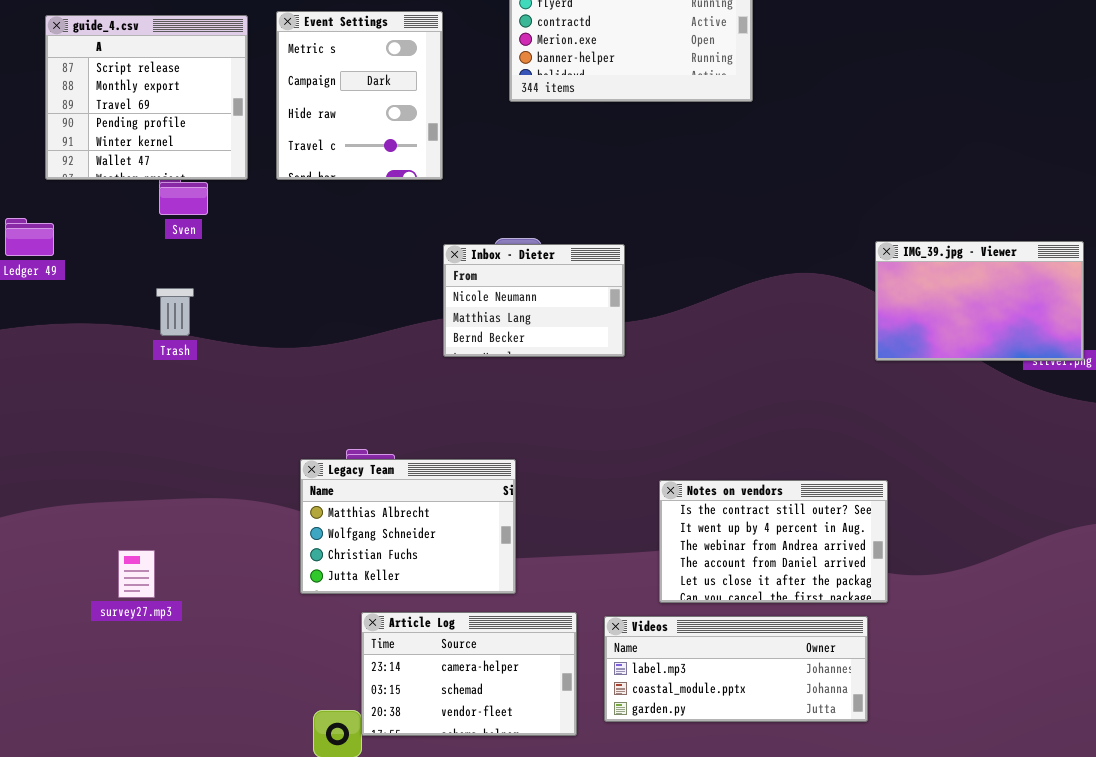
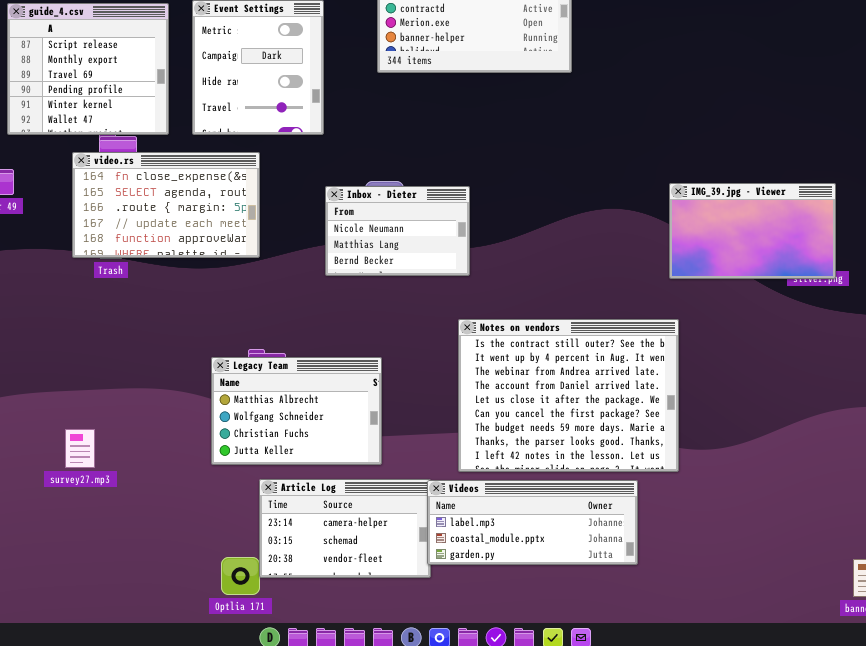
video.rs: none -> [72,152,260,258], opened
Notes on vendors: [659,480,888,603] -> [458,319,679,472], resized
Videos: [604,616,868,722] -> [427,480,638,565], moved

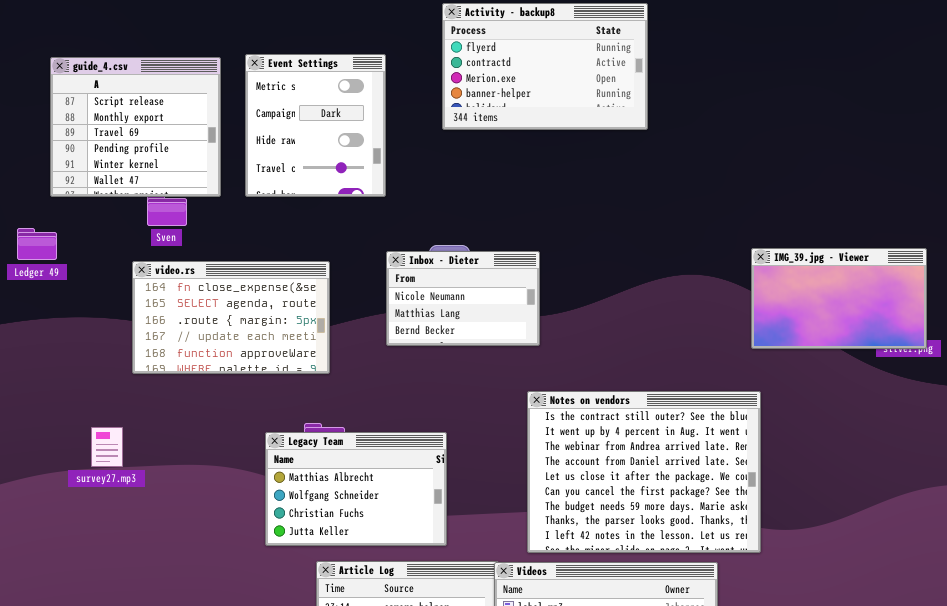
video.rs: [72,152,260,258] -> [132,261,330,374], moved
survey27.mp3: [65,429,95,468] -> [91,427,123,467], moved

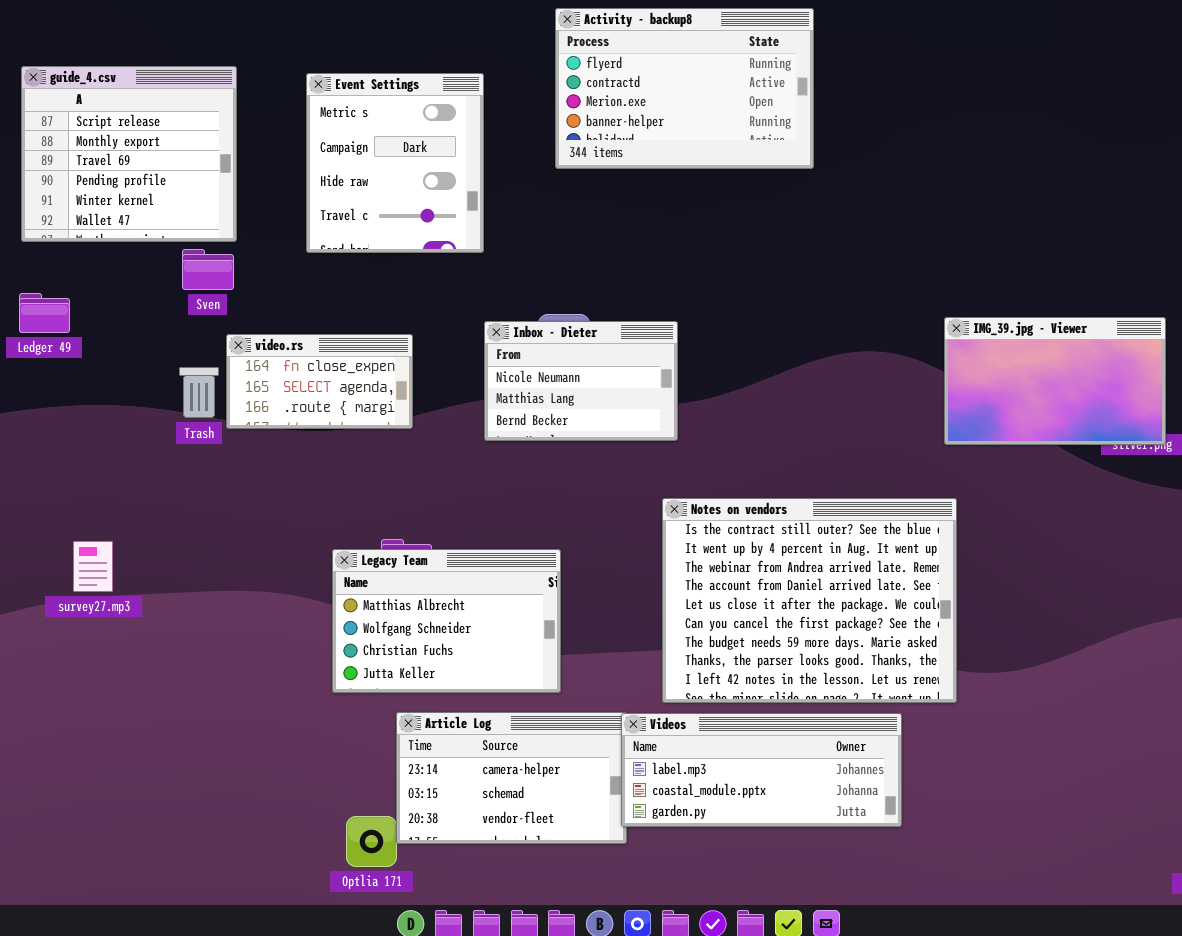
guide_4.csv: [50,57,221,197] -> [21,66,237,242], moved
video.rs: [132,261,330,374] -> [226,334,413,429], resized
survey27.mp3: [91,427,123,467] -> [73,541,113,592], moved

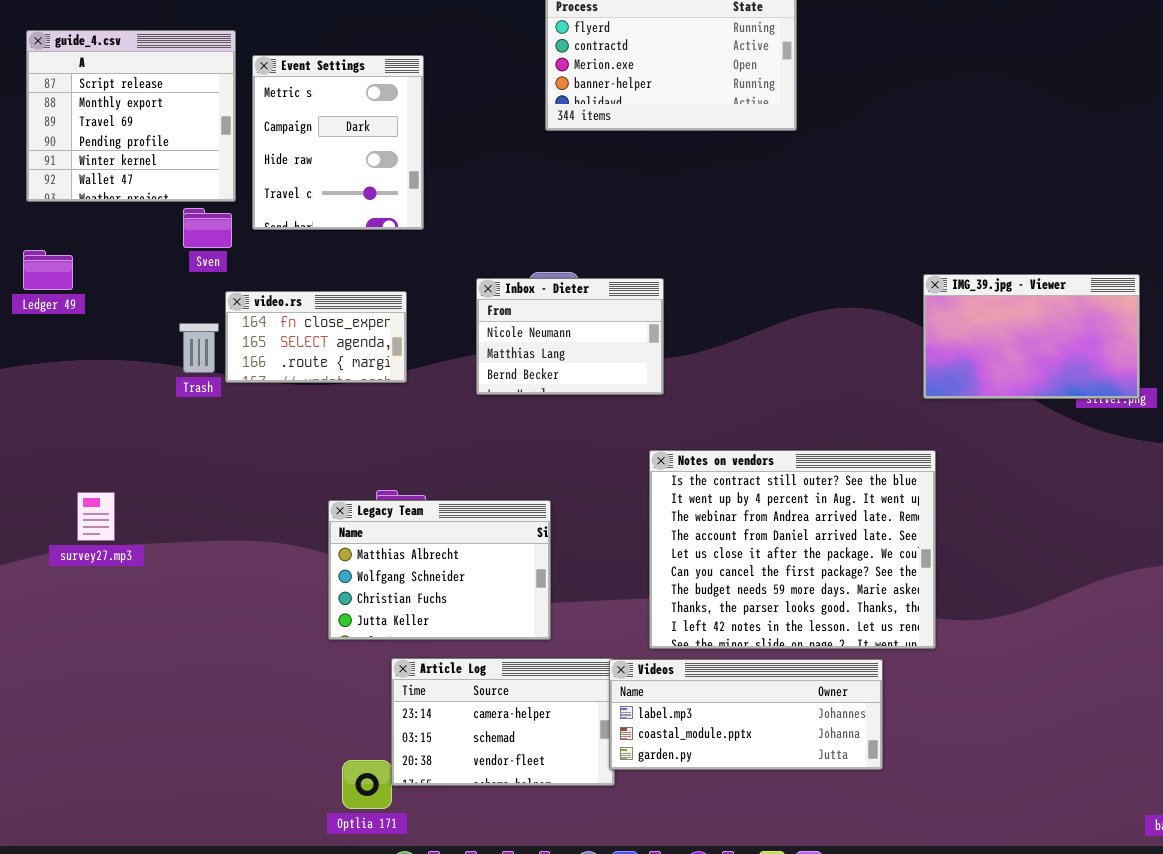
Event Settings: [306,73,484,253] -> [252,55,424,230], moved

